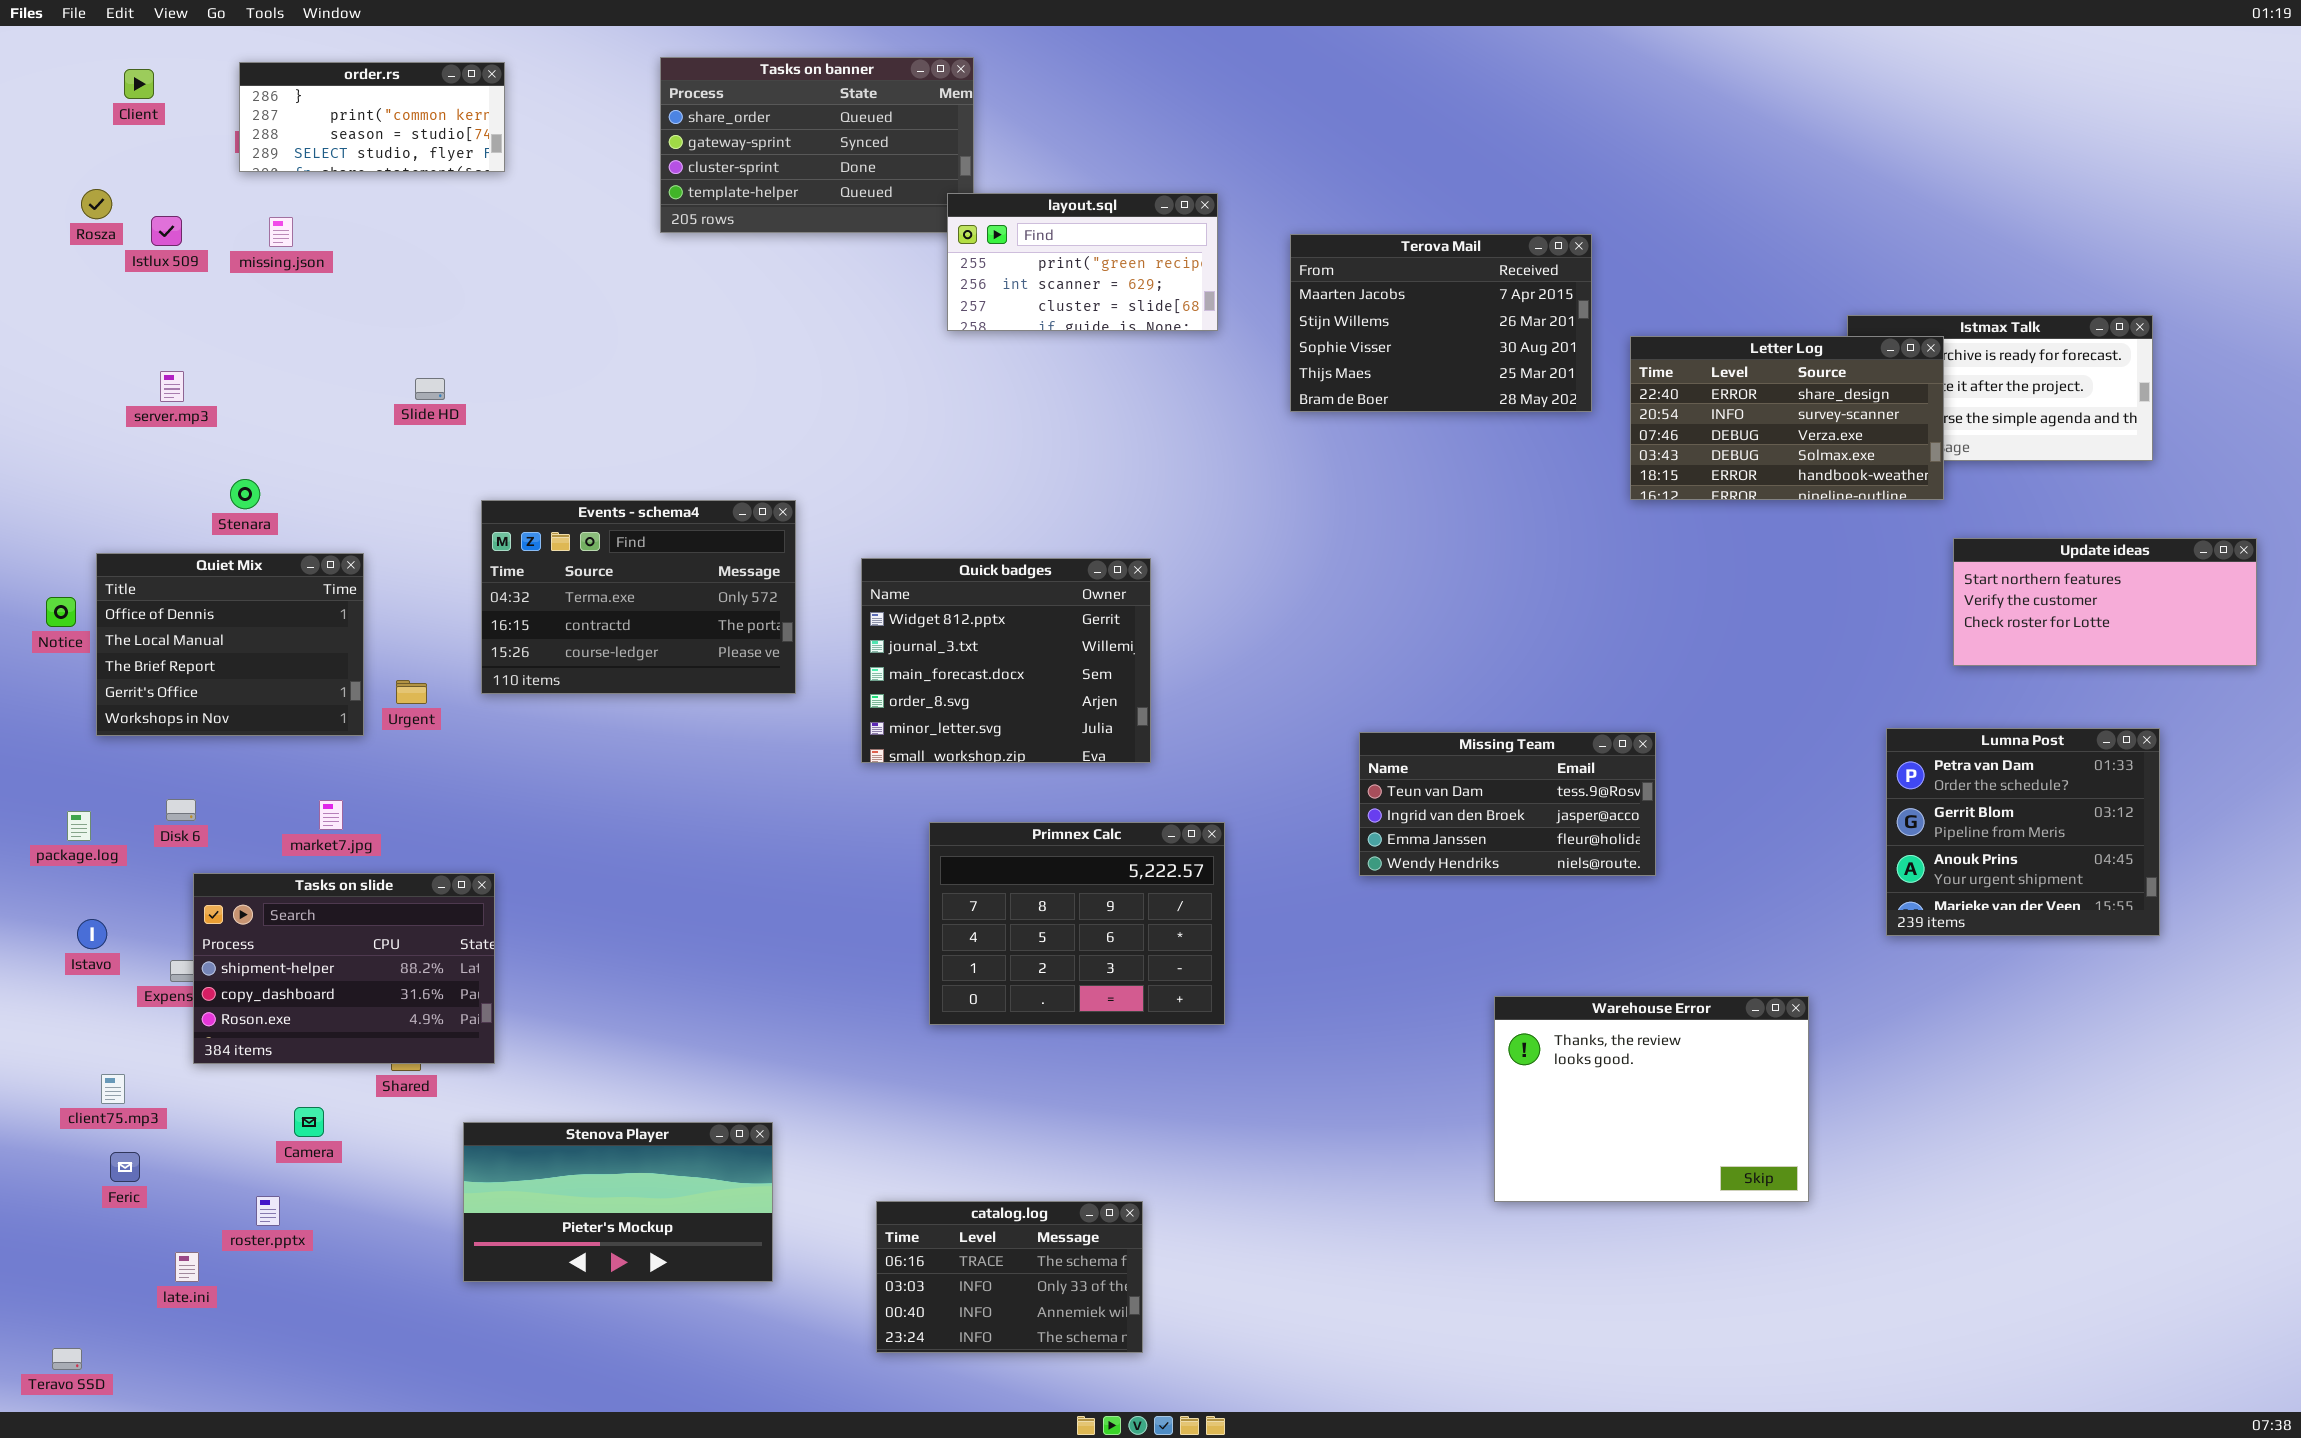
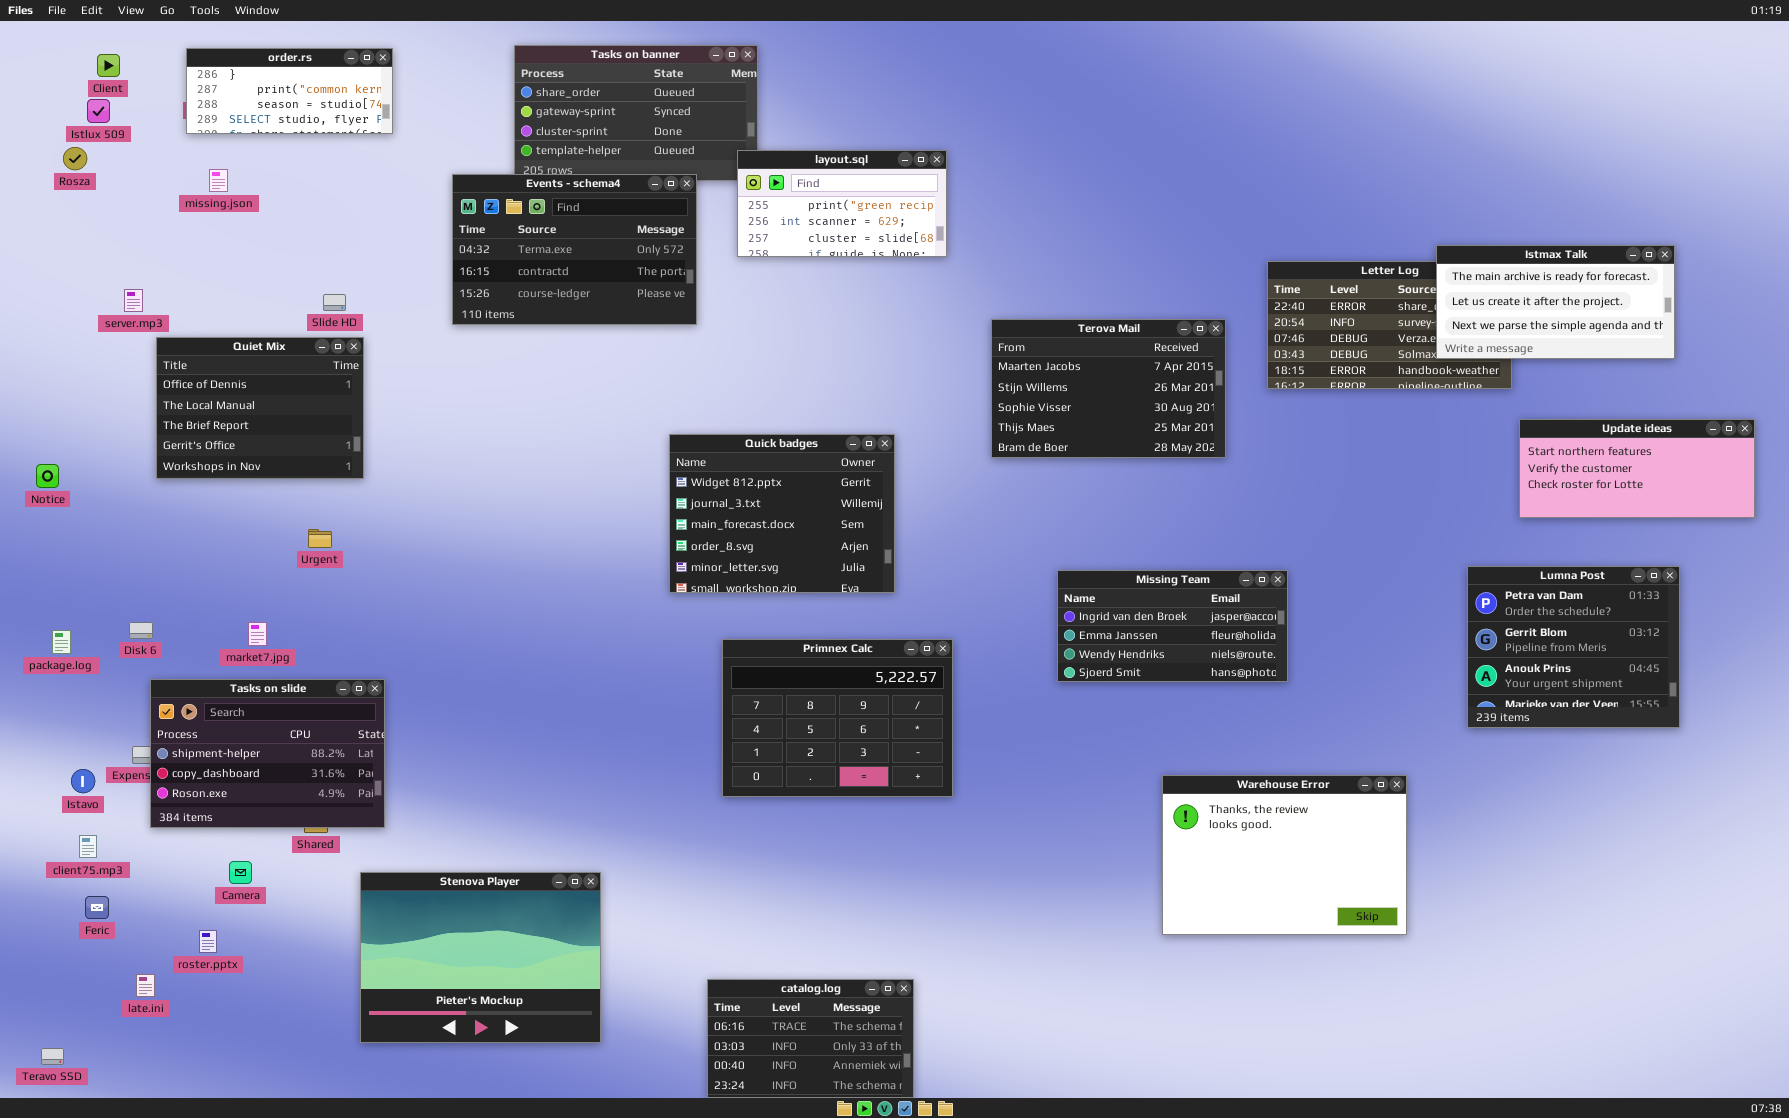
Istlux 509: [151,216,182,246] -> [87,99,110,123], moved
Terova Mail: [1290,234,1592,412] -> [991,319,1226,458], moved
Istmax Talk: [1847,315,2153,461] -> [1436,245,1675,359], raised
Events - schema4: [481,500,796,694] -> [452,174,697,325], moved
Quiet Mix: [96,553,364,736] -> [156,337,364,479], moved
Missing Team: [1359,732,1656,876] -> [1057,570,1288,682], scrolled down 1 row
Istavo: [77,919,107,949] -> [71,769,95,793], moved
Stenova Player: [463,1122,773,1282] -> [360,872,601,1043], resized
catalog.log: [876,1201,1143,1353] -> [707,979,914,1098], moved

